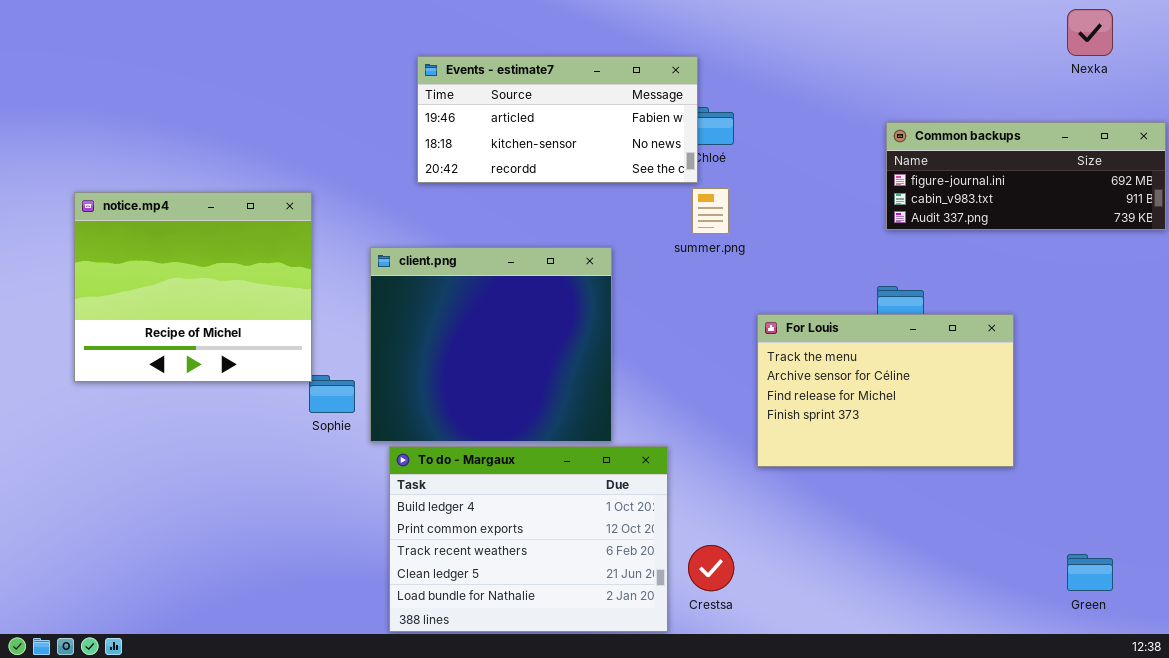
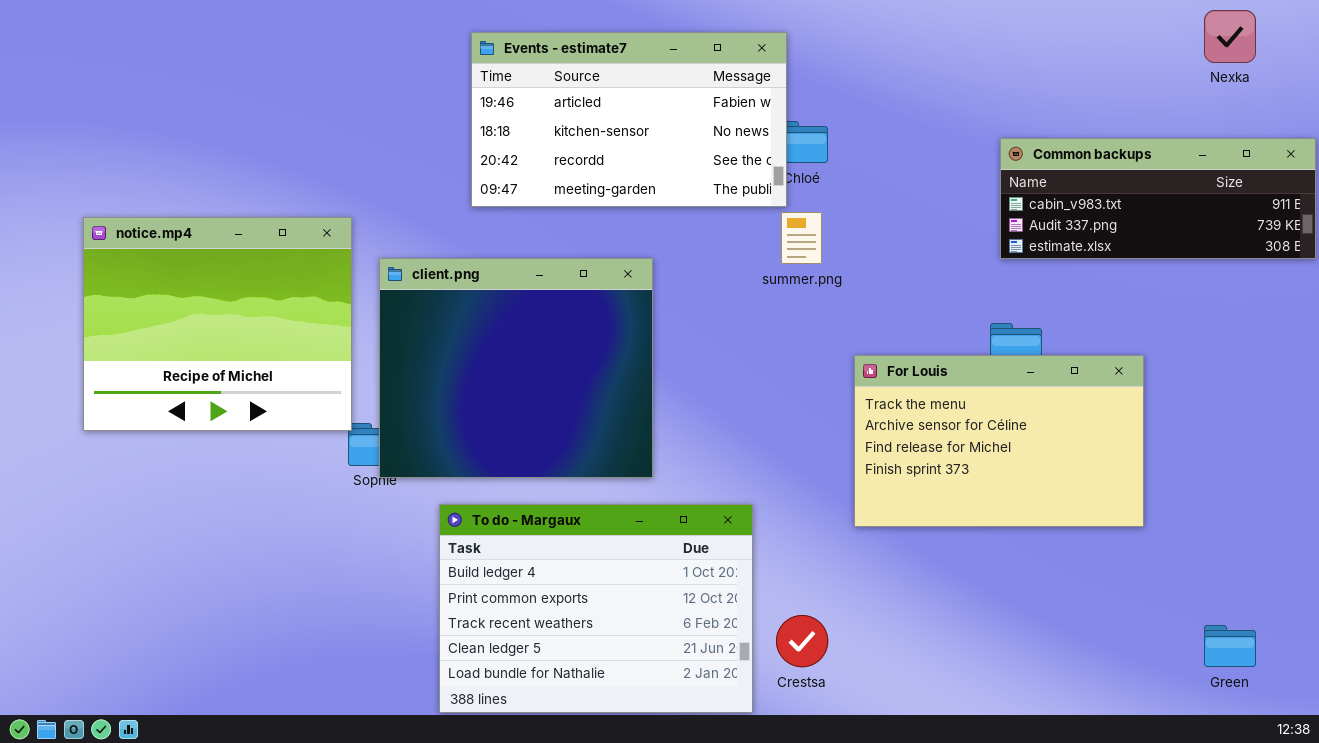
Events - estimate7: [417,56,698,183] -> [471,32,787,207], resized
Common backups: [886,122,1166,230] -> [1000,138,1316,259], scrolled down 1 row
client.png: [370,247,612,442] -> [379,258,653,478], moved

